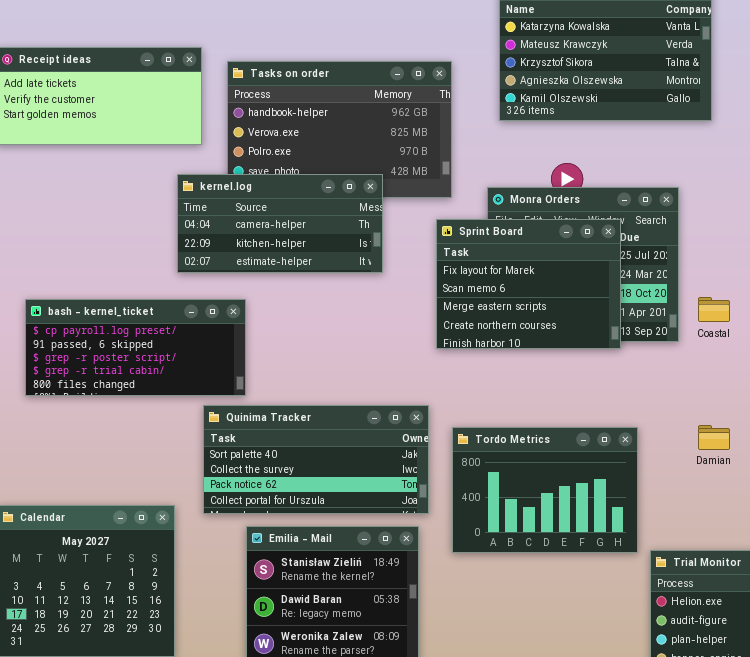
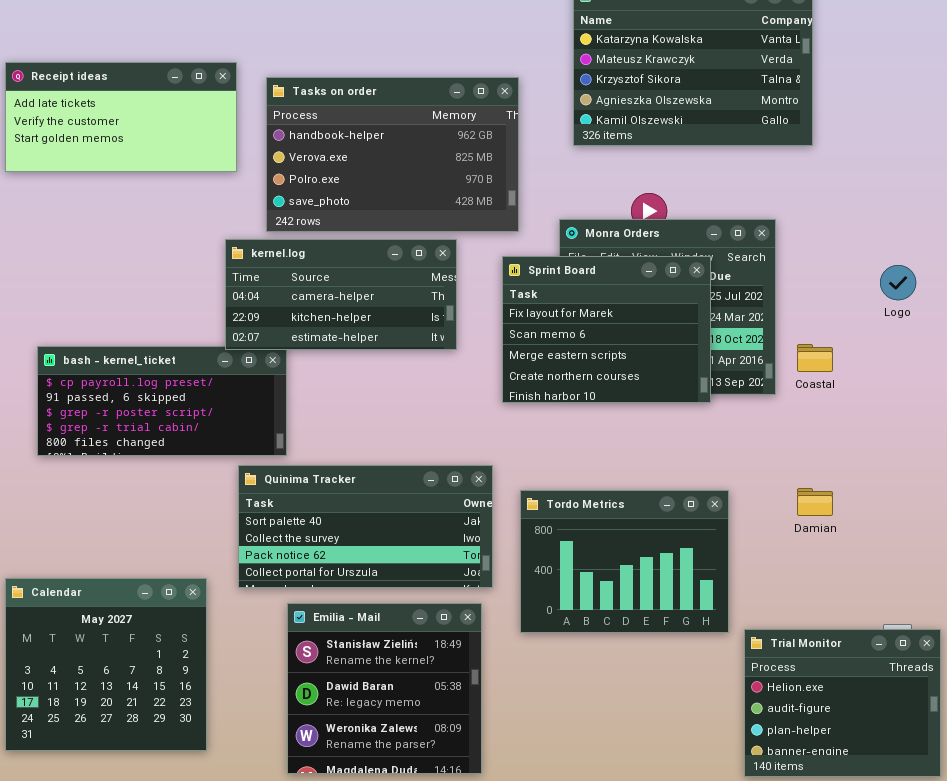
kernel.log: [177,174,383,273] -> [225,239,457,350], moved

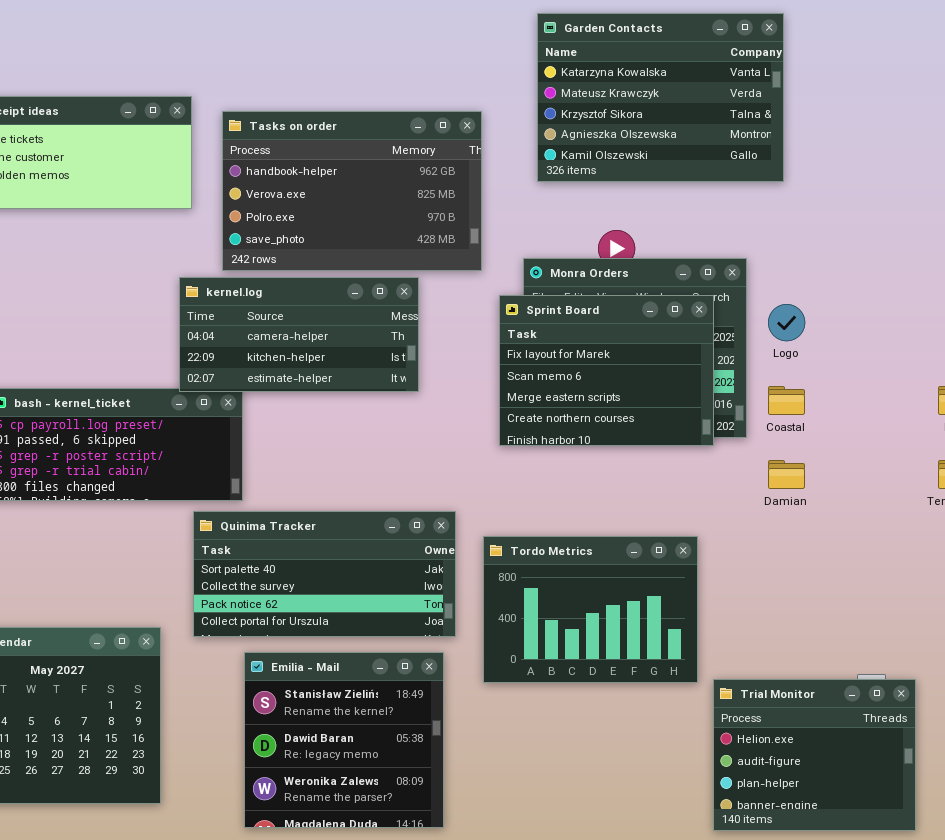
Sprint Board: [502,256,711,403] -> [499,295,714,446], moved
Logo: [880,265,916,300] -> [768,304,805,341], moved
Damian: [797,488,833,516] -> [768,460,805,489], moved

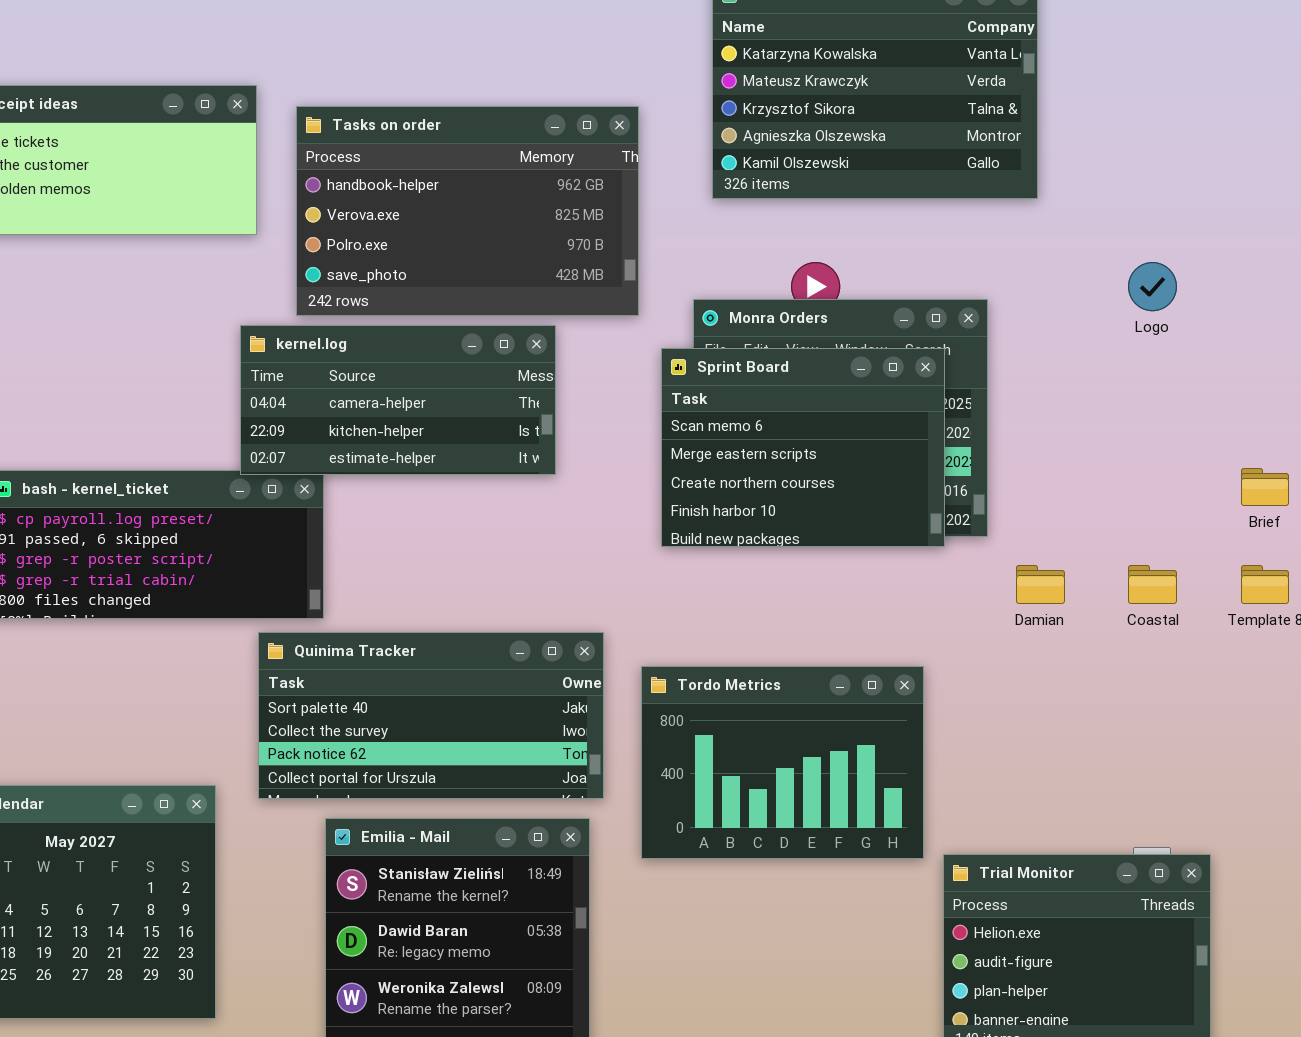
Sprint Board: [499,295,714,446] -> [661,348,945,547], scrolled down 1 row
Logo: [768,304,805,341] -> [1128,262,1177,311], moved
Coastal: [768,386,805,415] -> [1128,565,1177,604], moved

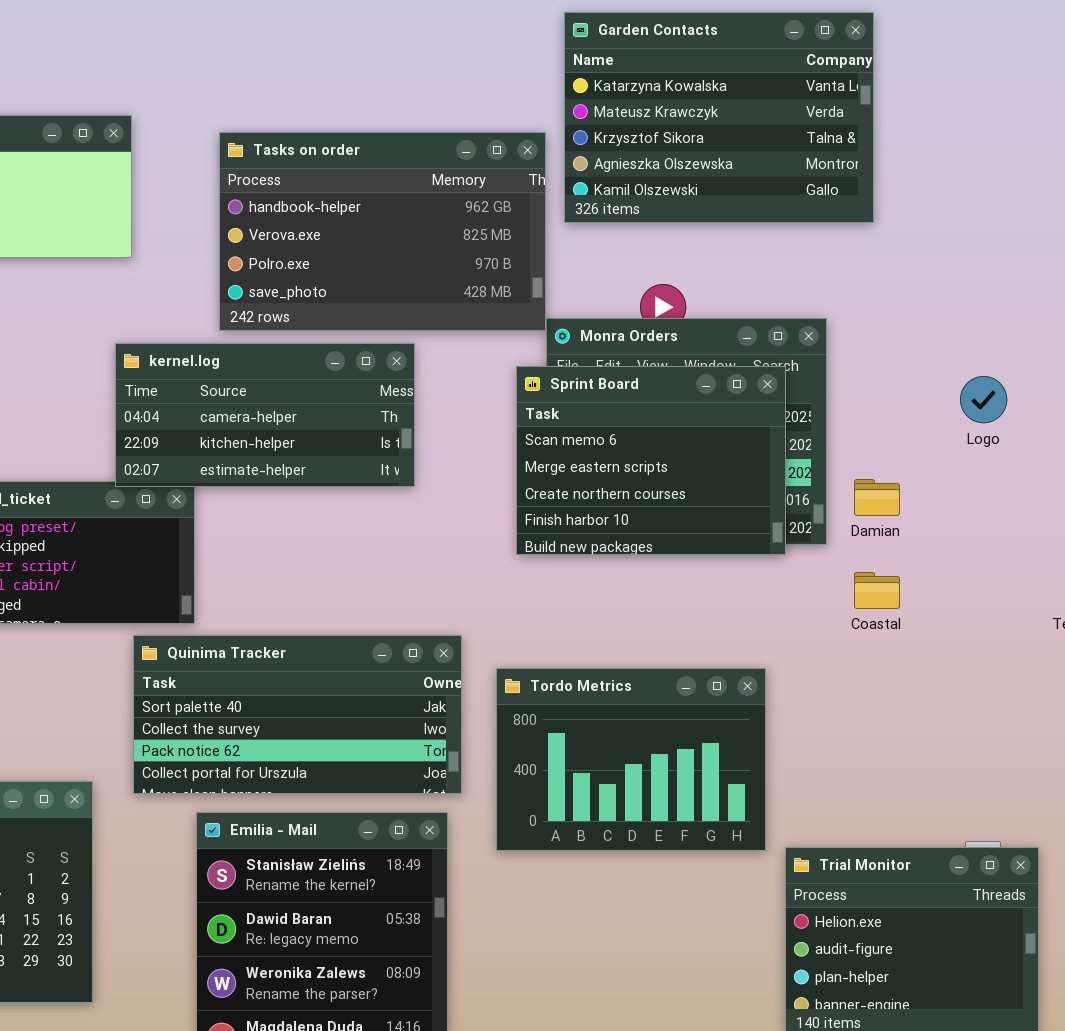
Tasks on order: [296,106,639,316] -> [219,132,546,331], moved
Logo: [1128,262,1177,311] -> [960,376,1007,423], moved
Damian: [1016,565,1065,604] -> [854,479,900,516], moved
Coastal: [1128,565,1177,604] -> [854,572,900,609], moved

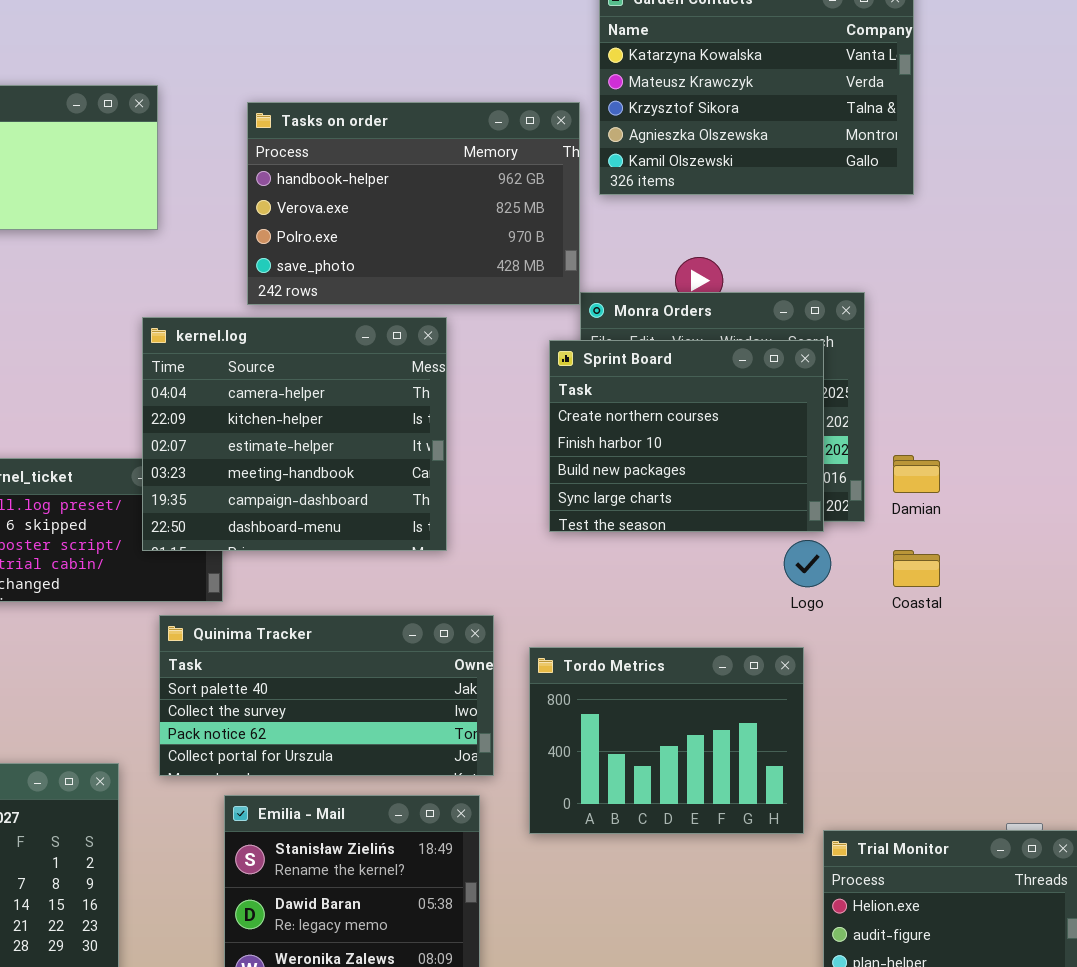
kernel.log: [115,343,415,487] -> [142,317,447,551], resized
Sprint Board: [516,366,786,555] -> [549,340,824,532], scrolled down 2 rows
Logo: [960,376,1007,423] -> [784,540,831,587], moved

